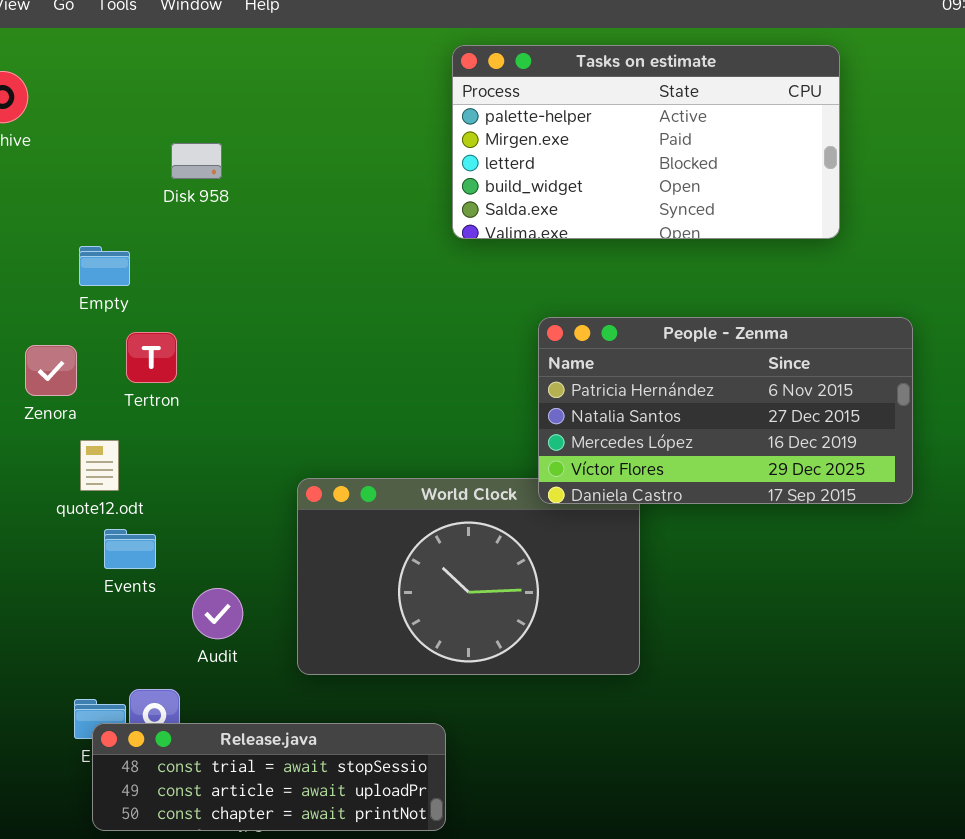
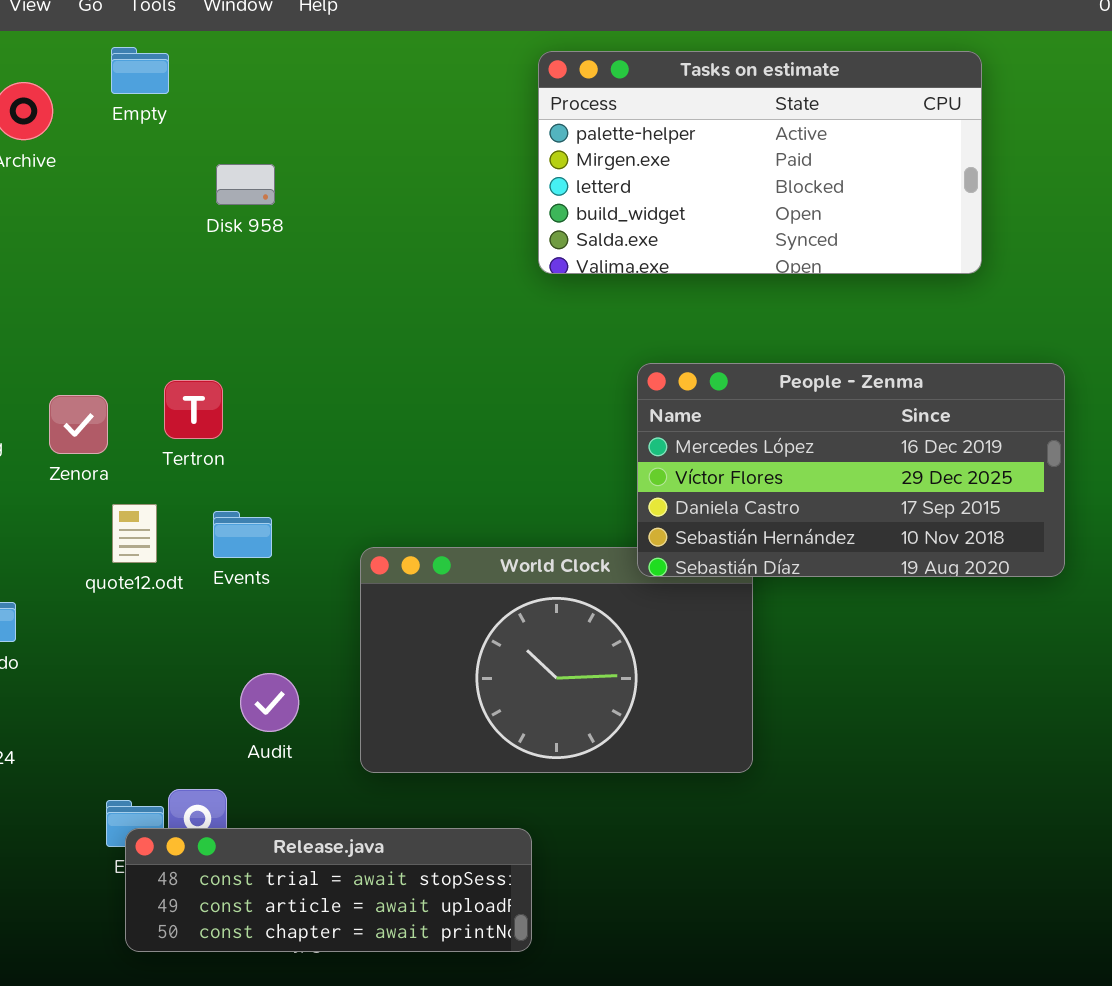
Empty: [79,246,130,286] -> [111,47,169,94], moved
People - Zenma: [538,317,913,504] -> [637,363,1065,577], scrolled down 2 rows
Events: [104,529,156,569] -> [213,511,272,558], moved

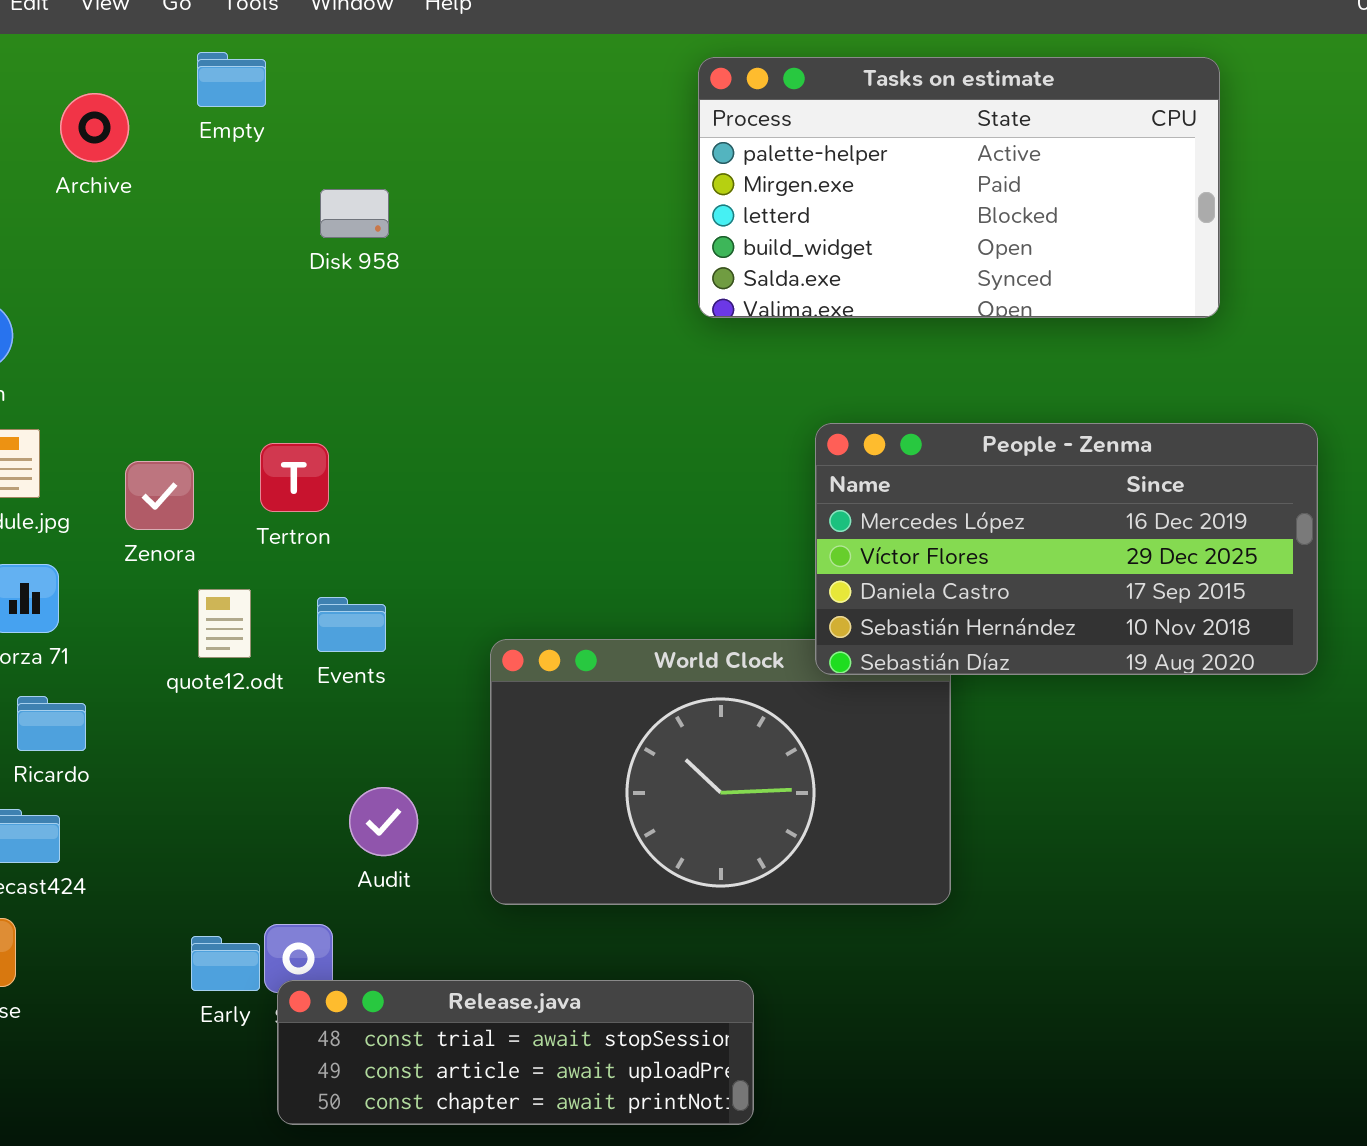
Release.java: [125,828,532,952] -> [277,980,754,1125], moved

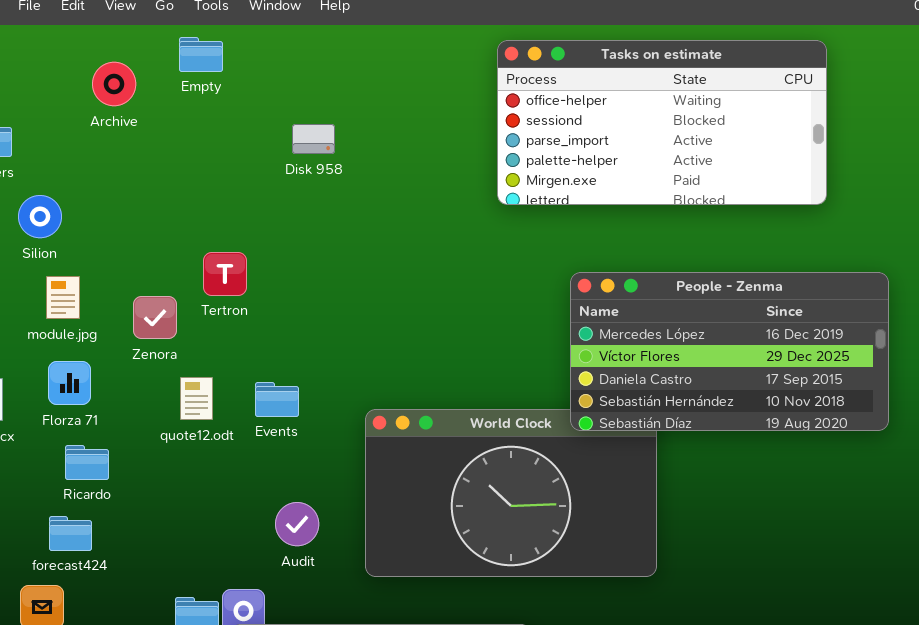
Tasks on estimate: [698,57,1220,318] -> [497,40,827,205], scrolled up 3 rows
Disk 958: [320,189,389,238] -> [292,124,335,154], moved
Tertron: [260,443,329,512] -> [203,252,247,296], moved

